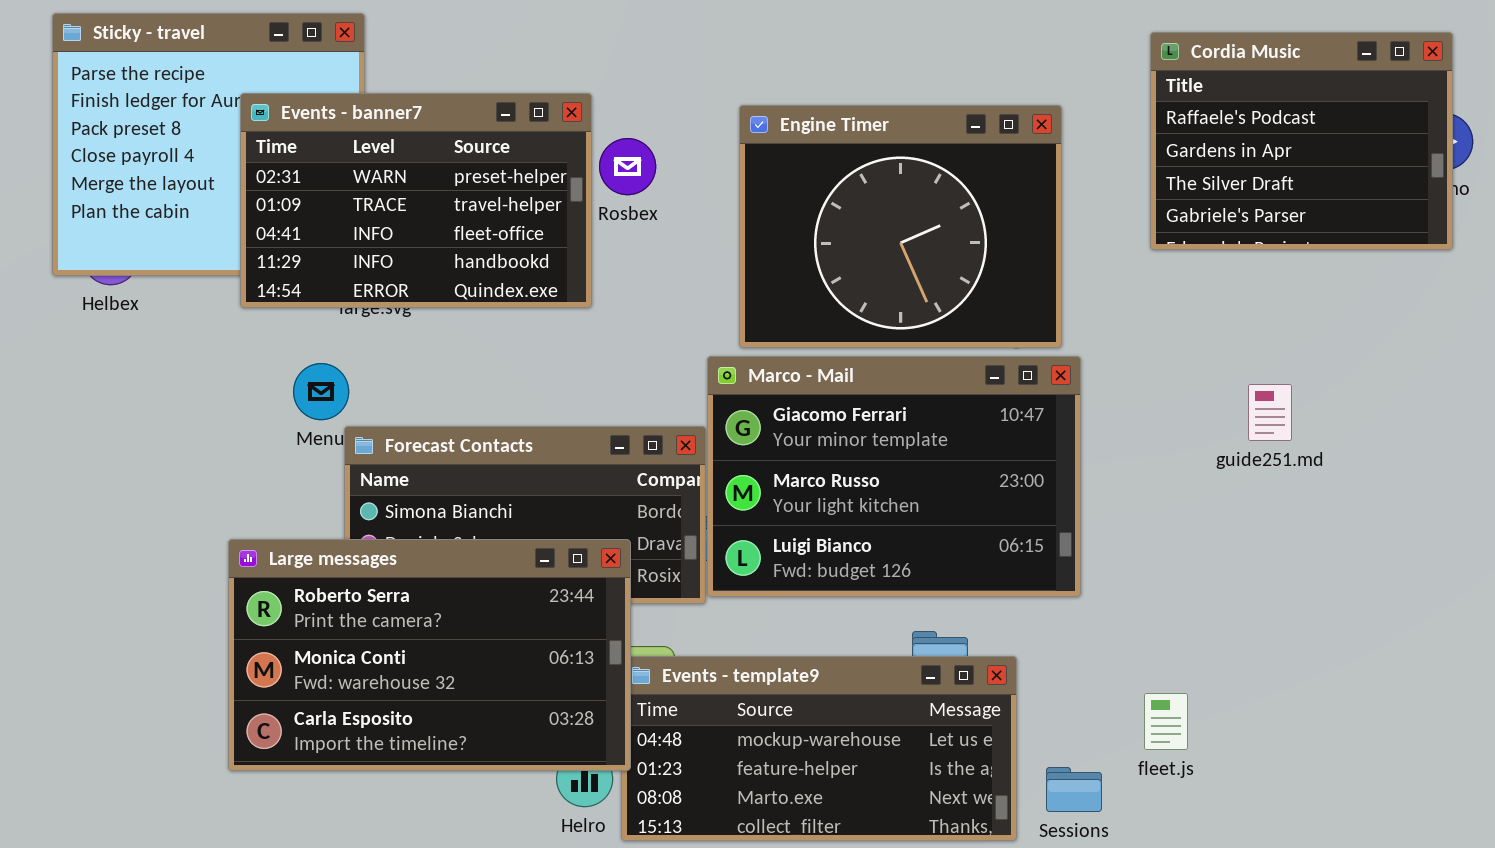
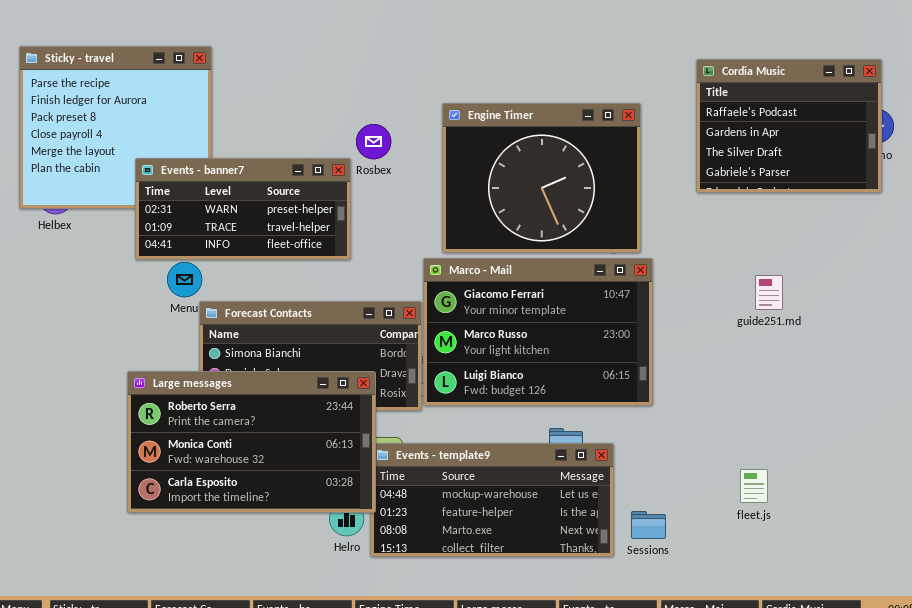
Events - banner7: [240,93,592,308] -> [135,158,351,260], moved, resized
fleet.js: [1144,693,1188,750] -> [740,469,768,503], moved

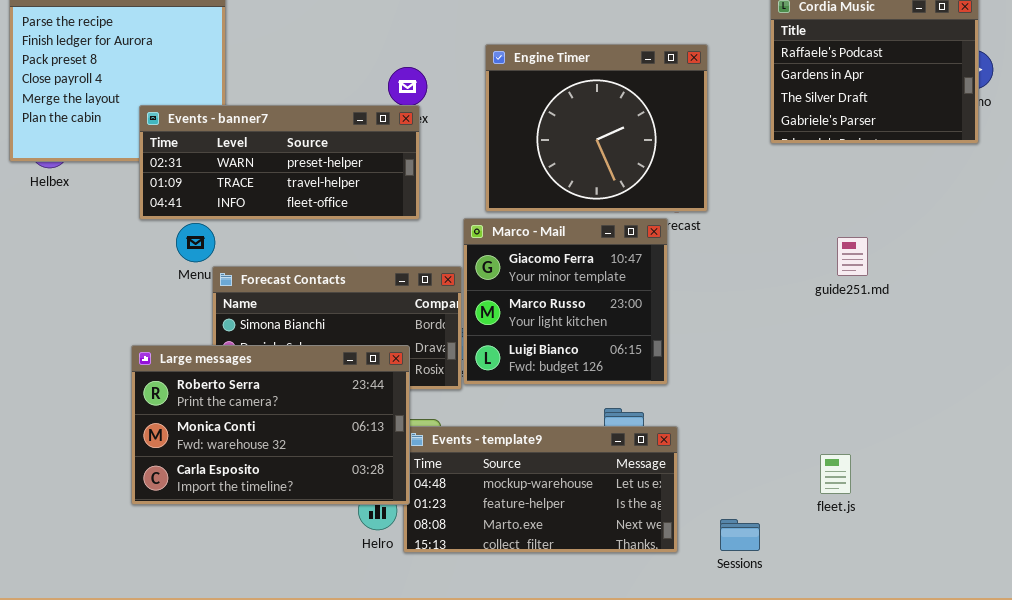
Events - banner7: [135,158,351,260] -> [139,105,420,220], resized
Marco - Mail: [423,258,653,406] -> [463,218,668,385], resized
Sessions: [631,511,666,539] -> [720,519,760,551], moved

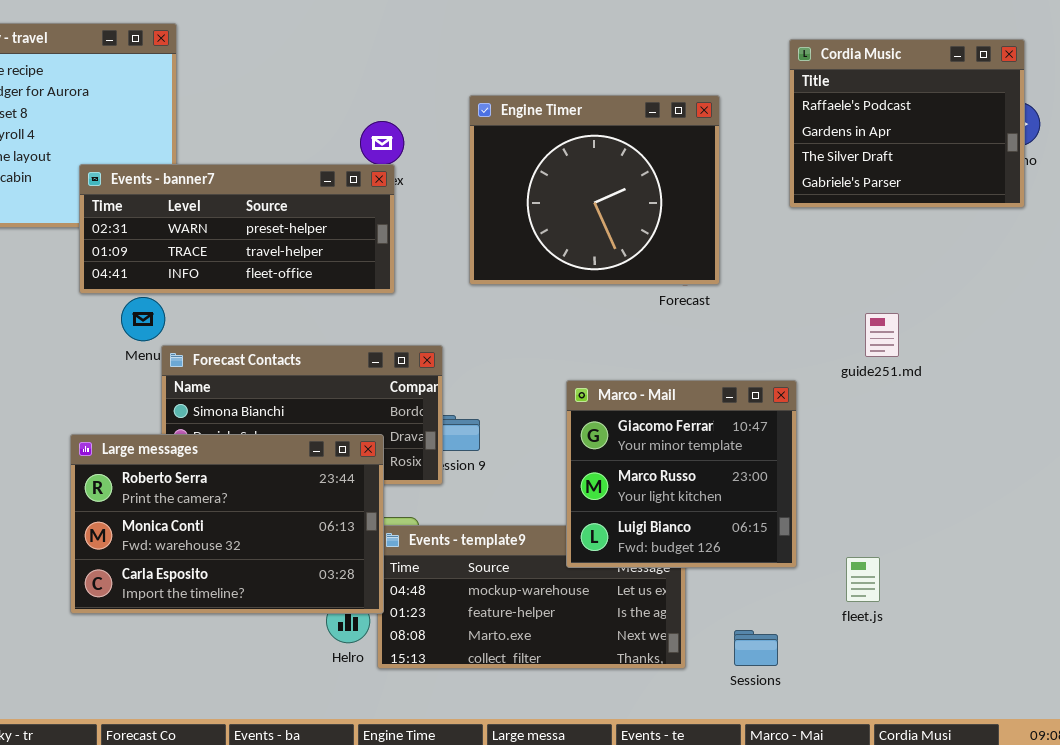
Marco - Mail: [463,218,668,385] -> [566,380,797,568], moved

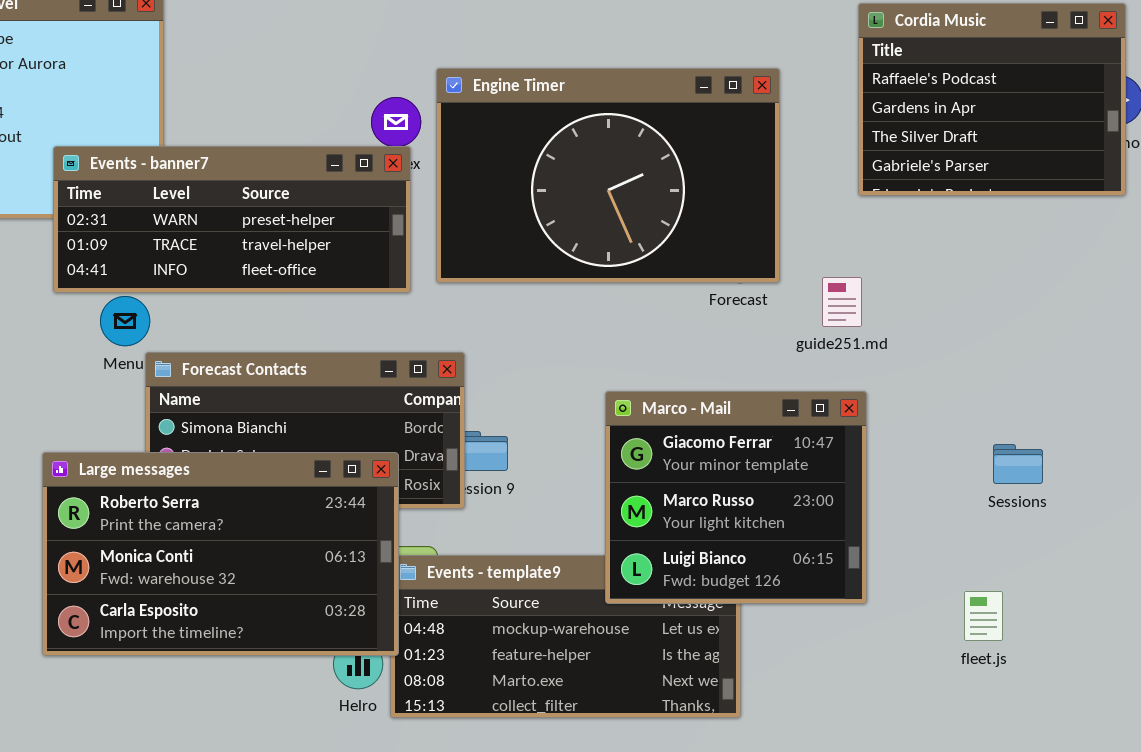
Engine Timer: [469,95,720,285] -> [436,68,780,283], resized
guide251.md: [865,313,899,357] -> [822,277,862,327], moved
fleet.js: [846,557,880,602] -> [964,591,1003,641], moved
Sessions: [734,630,778,666] -> [993,444,1043,484], moved

